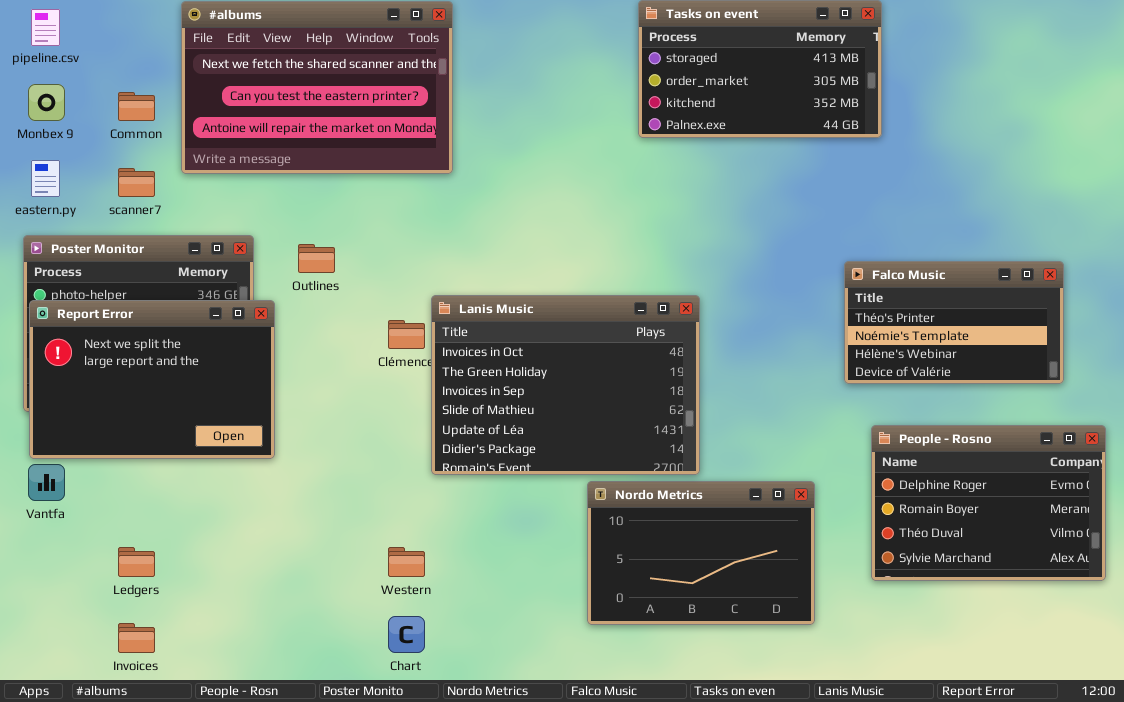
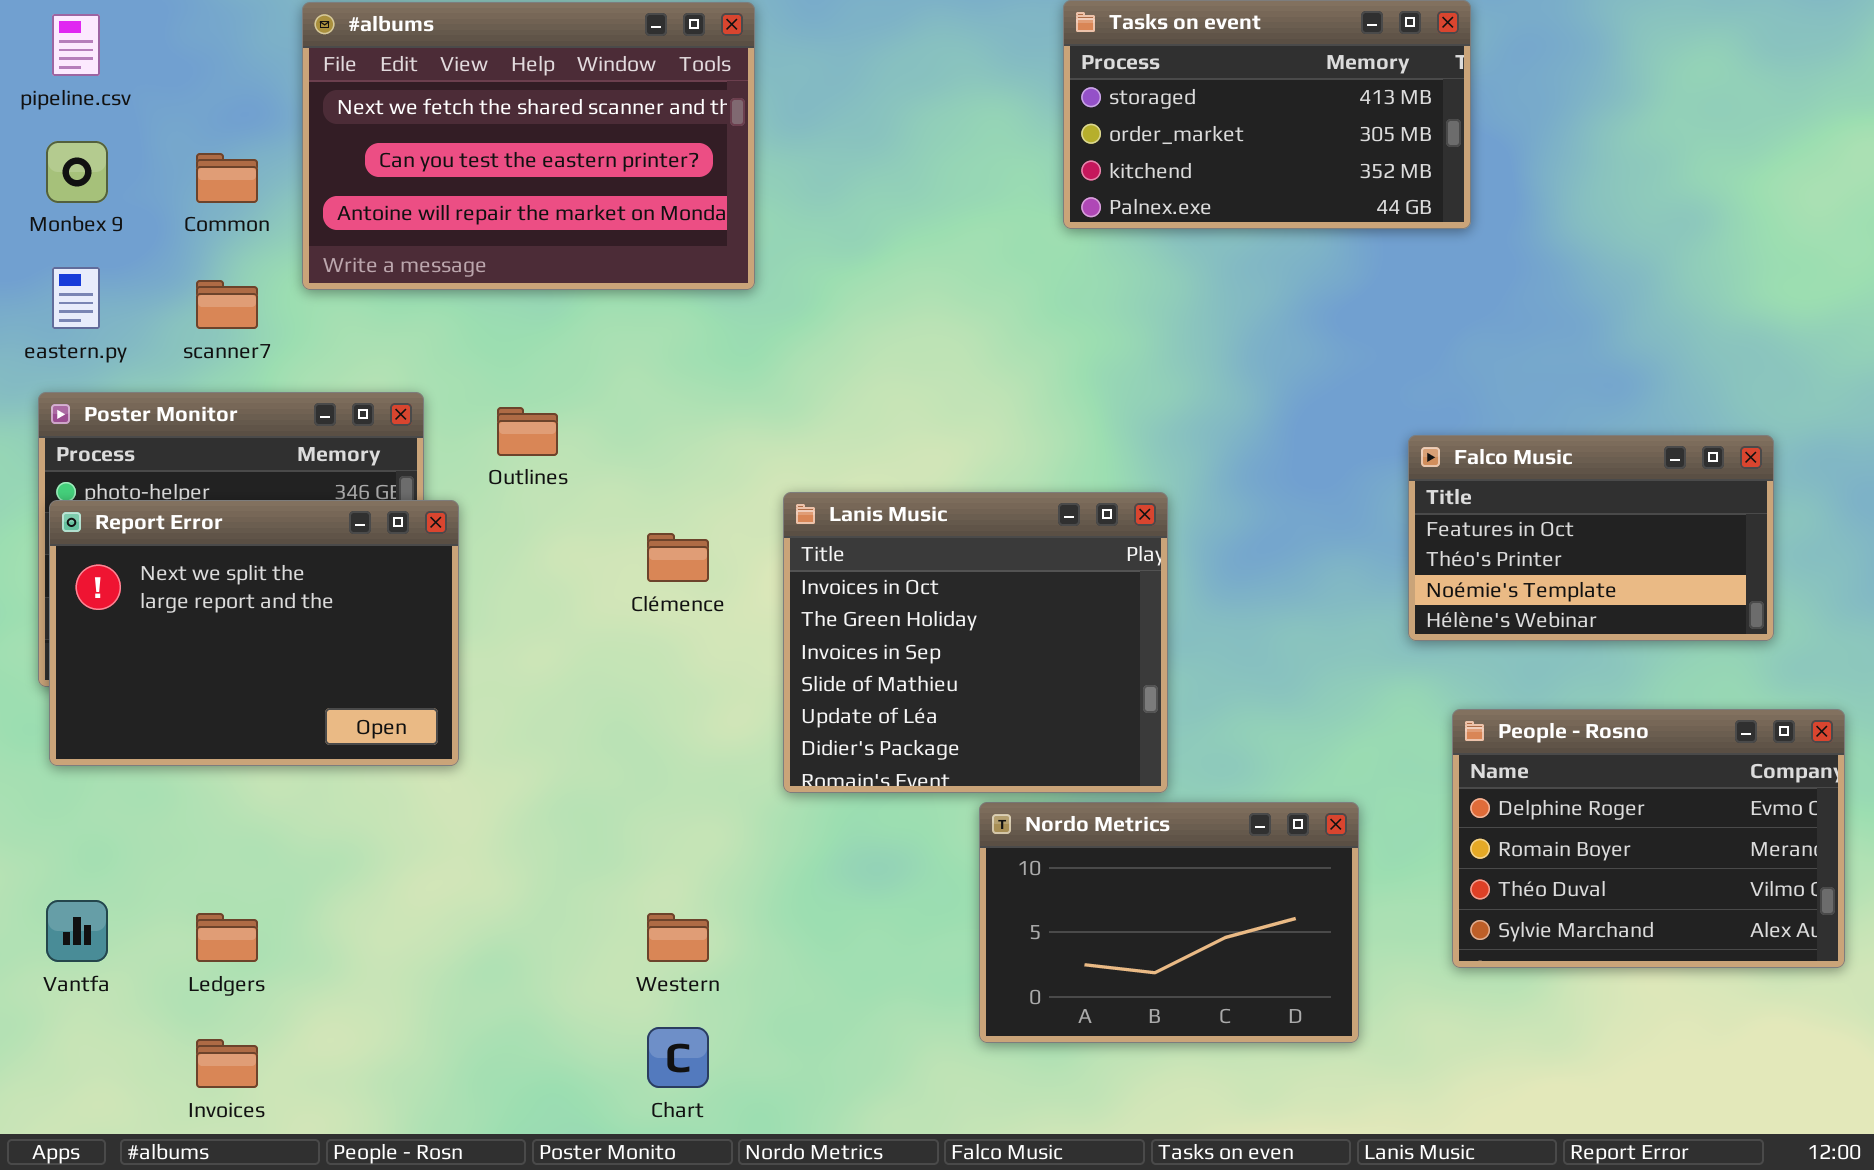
Falco Music: [844,261,1064,384] -> [1408,435,1774,641], scrolled up 1 row
Lanis Music: [431,295,700,475] -> [783,492,1168,793], resized
Vantfa: [28,464,65,501] -> [46,900,108,962], moved

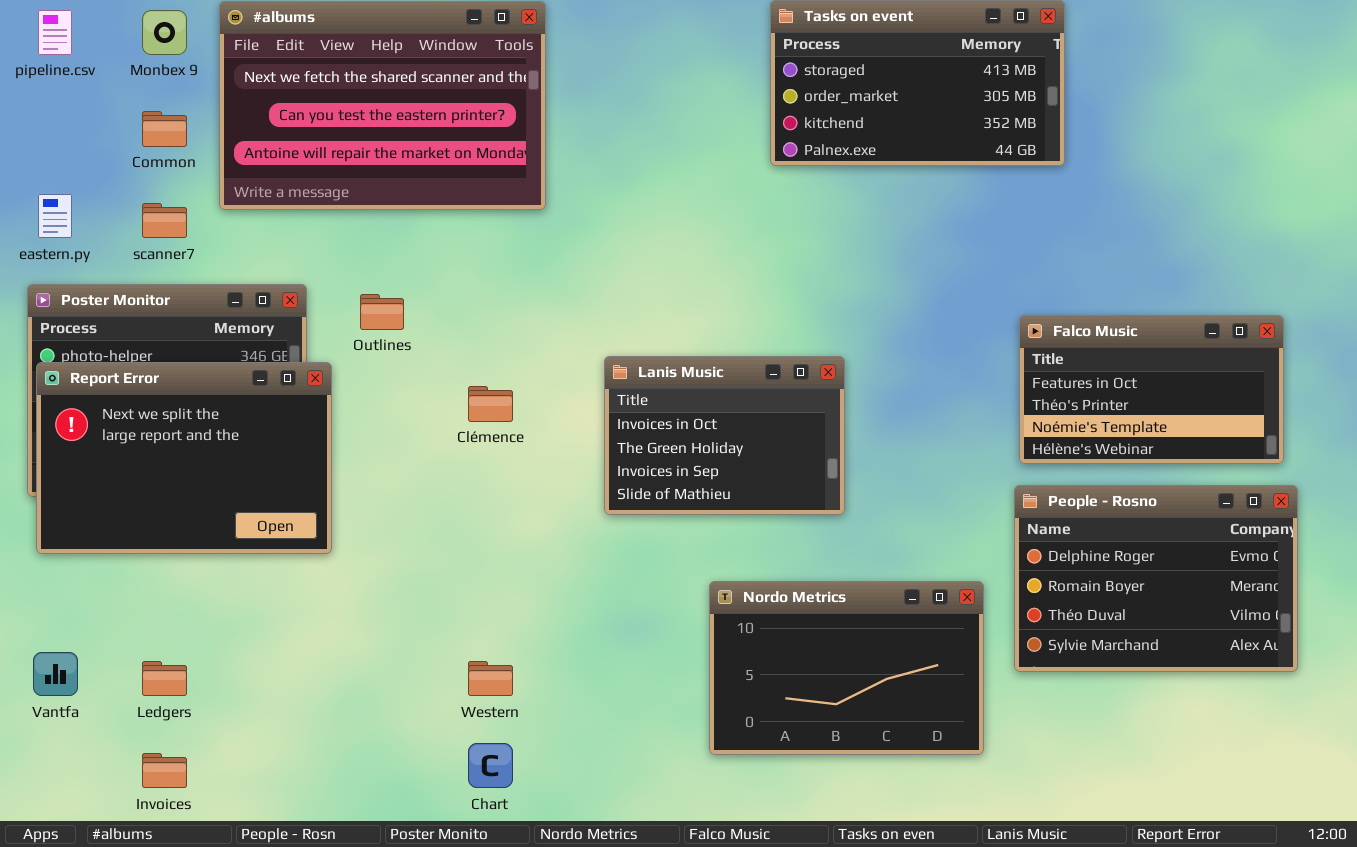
Monbex 9: [46,141,108,203] -> [142,10,187,55], moved
Lanis Music: [783,492,1168,793] -> [604,356,845,515], resized
People - Rosno: [1452,709,1845,968] -> [1014,485,1298,672], moved

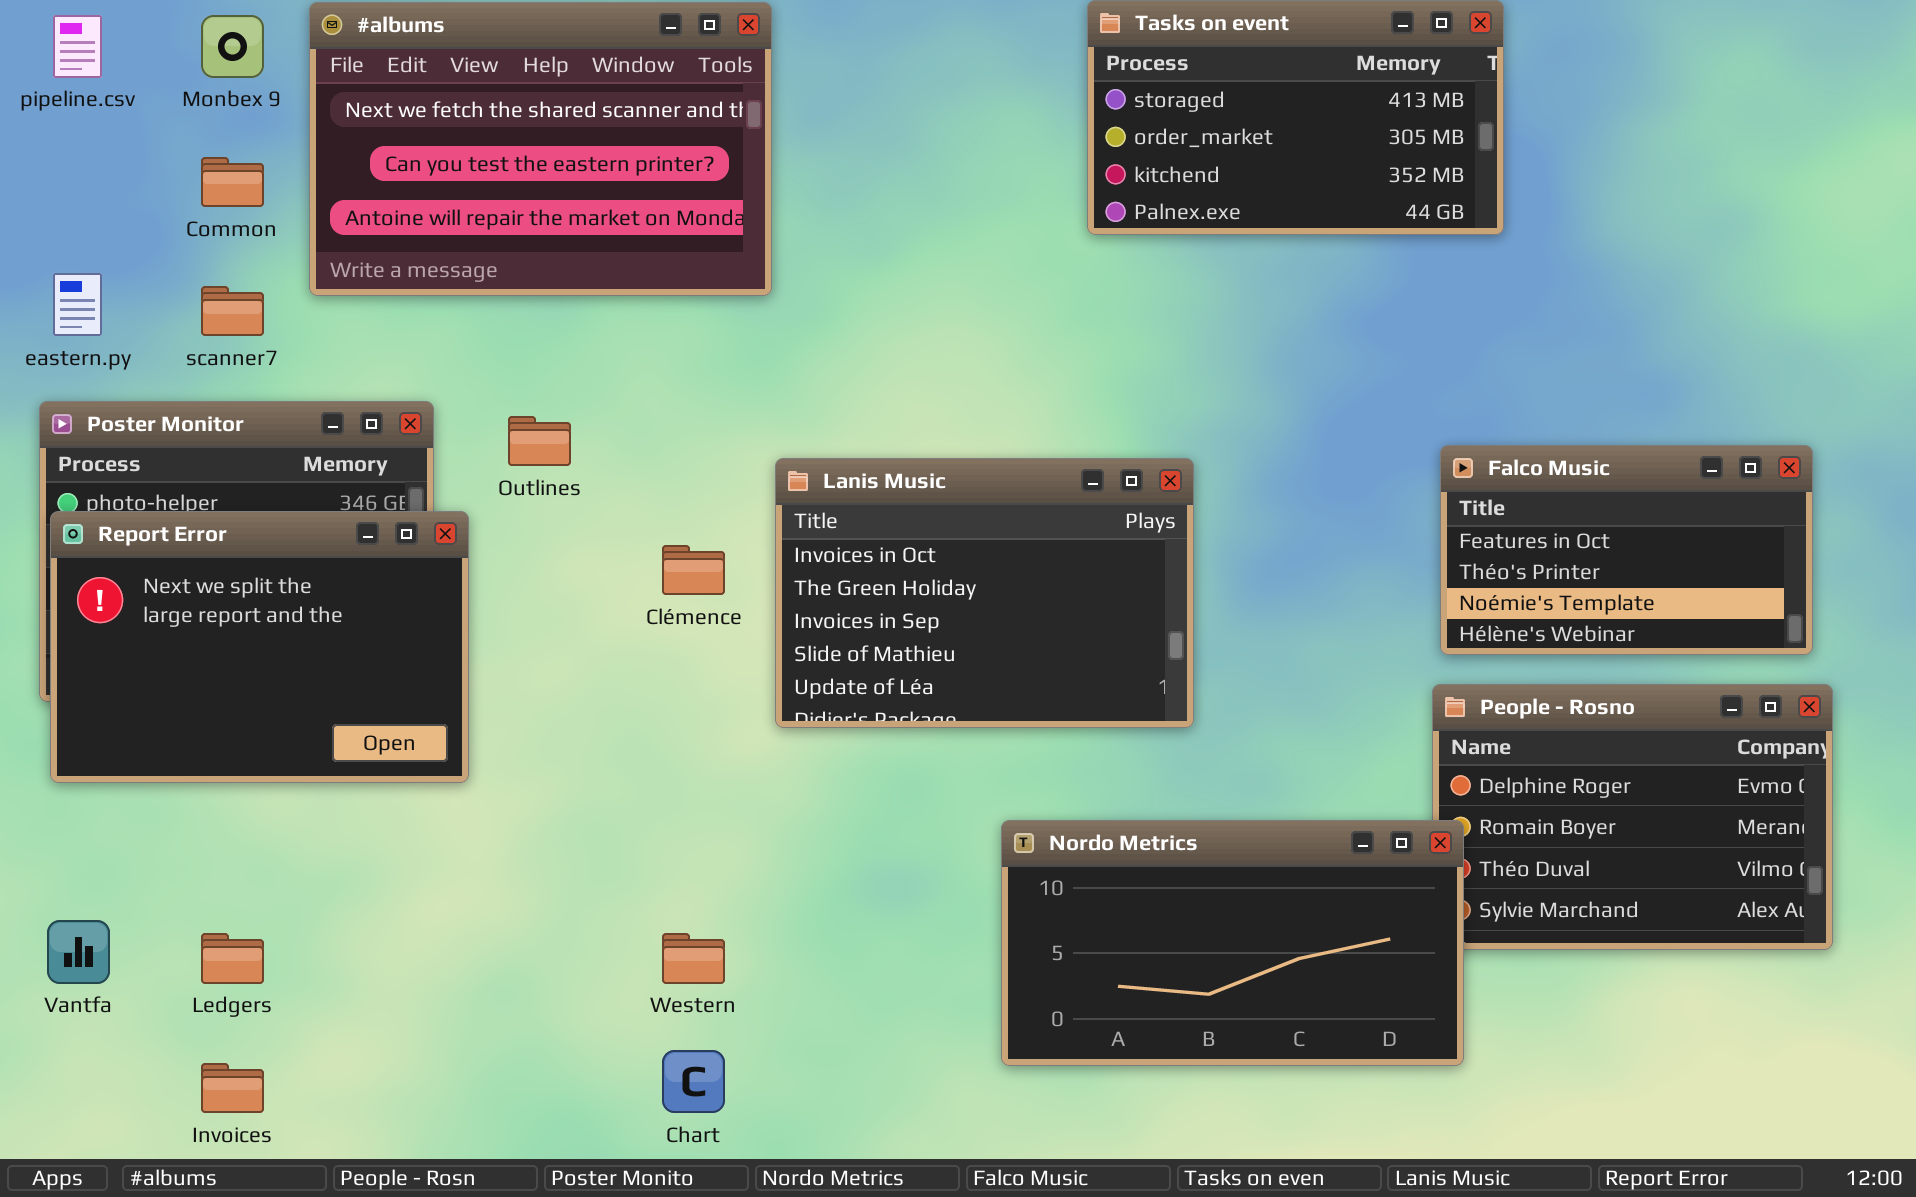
Lanis Music: [604,356,845,515] -> [775,458,1194,728], resized
Nordo Metrics: [709,581,984,755] -> [1001,820,1464,1066], resized

